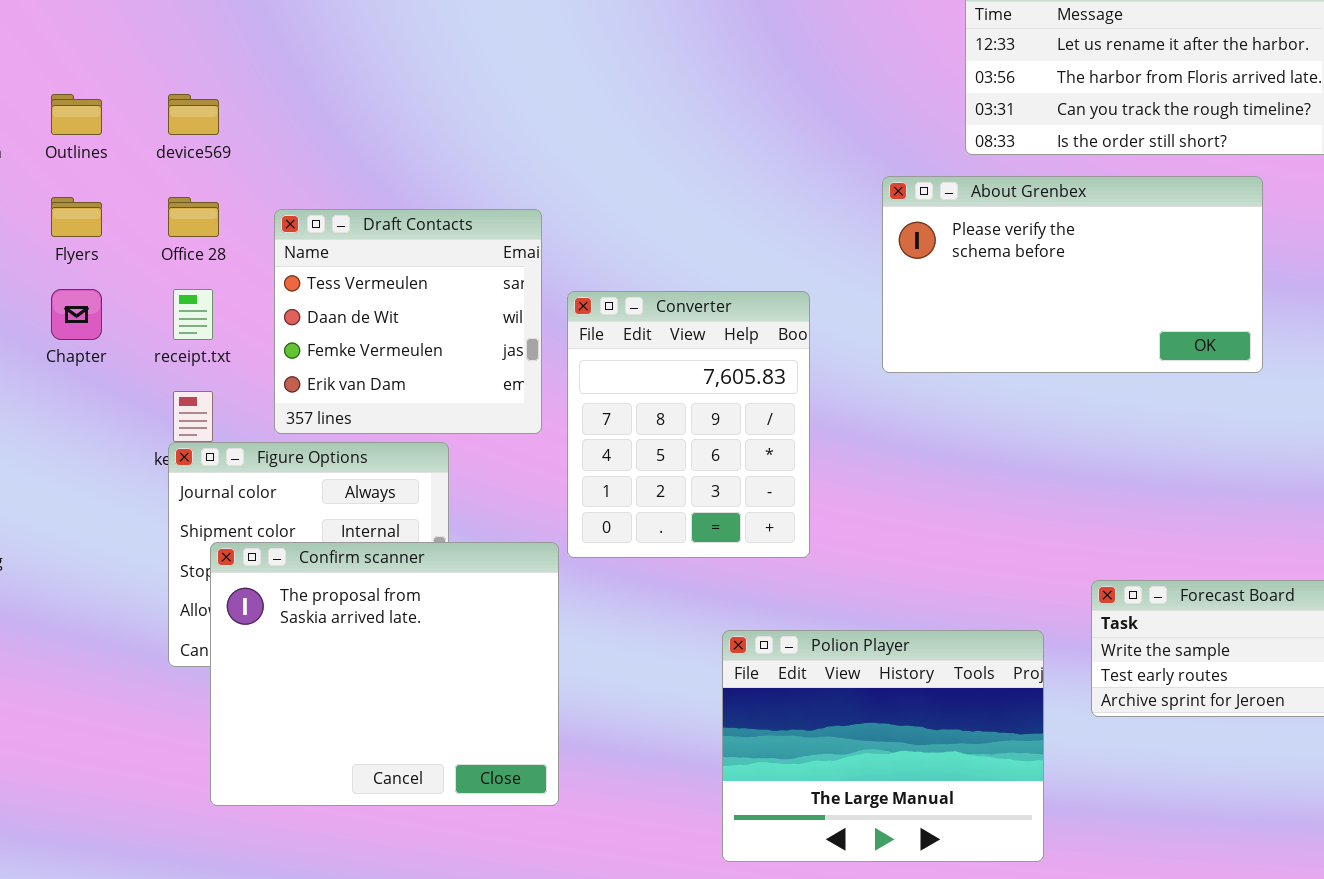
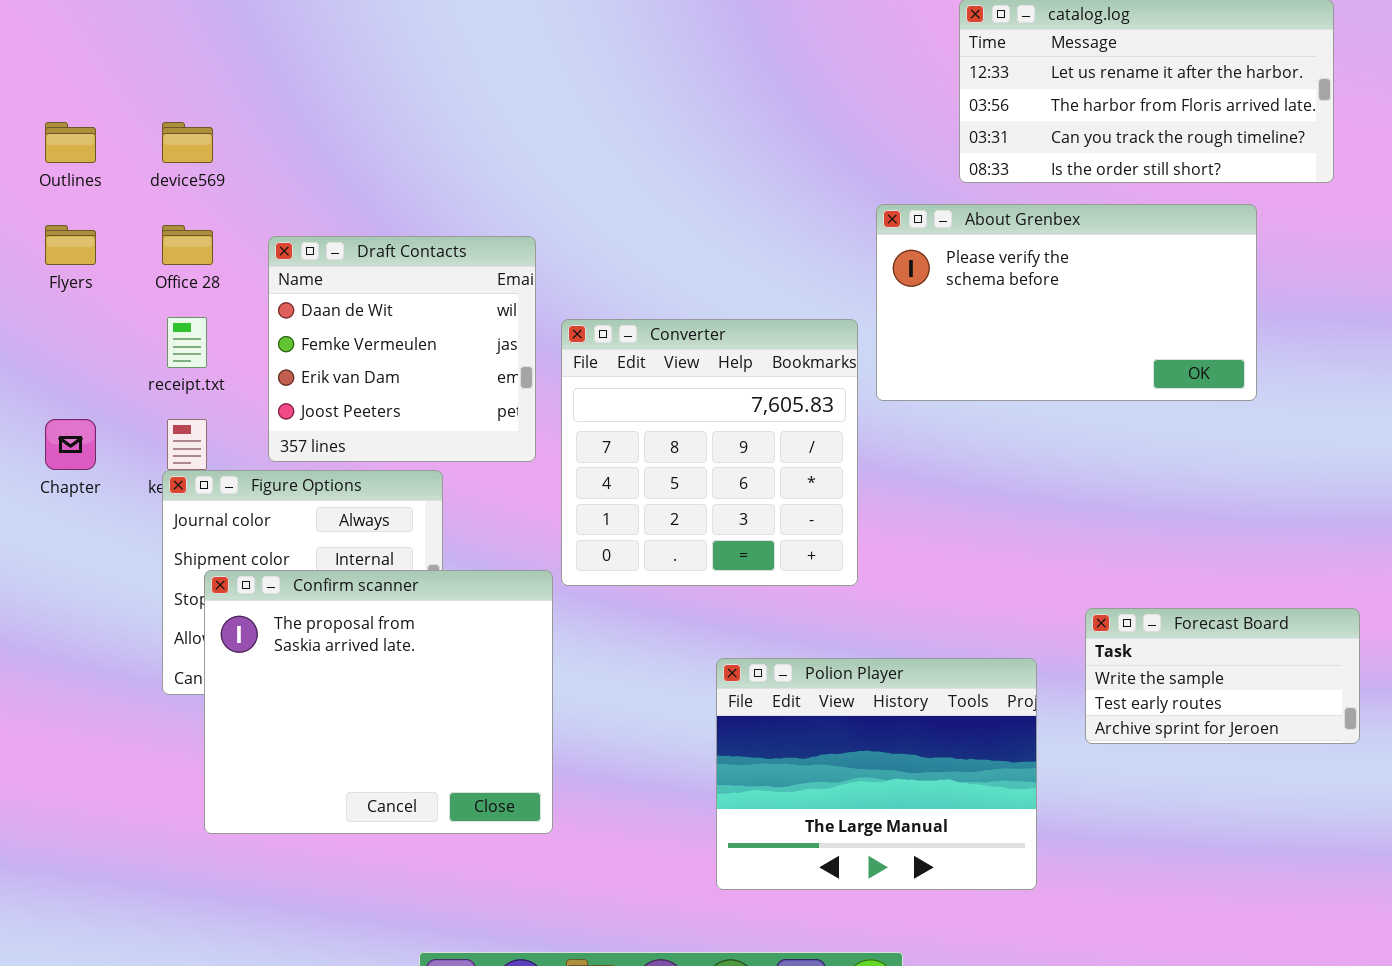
Draft Contacts: [274,209,542,434] -> [268,236,536,462], scrolled down 1 row
Chapter: [51,289,102,340] -> [45,419,96,470], moved
Converter: [567,291,810,558] -> [561,319,858,586], resized

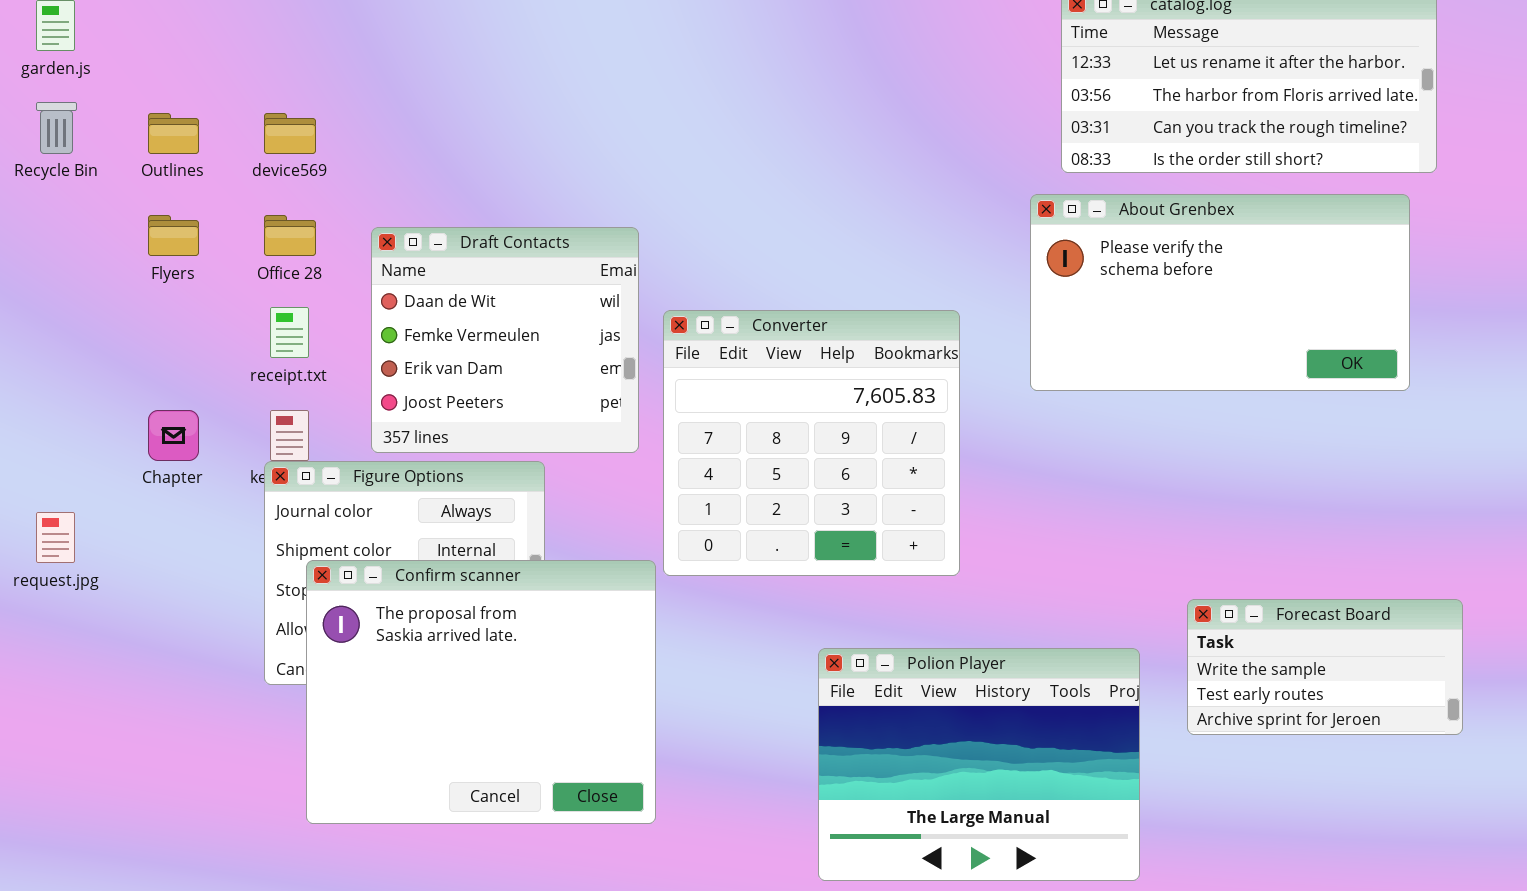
About Grenbex: [876,204,1257,401] -> [1030,194,1410,391], moved

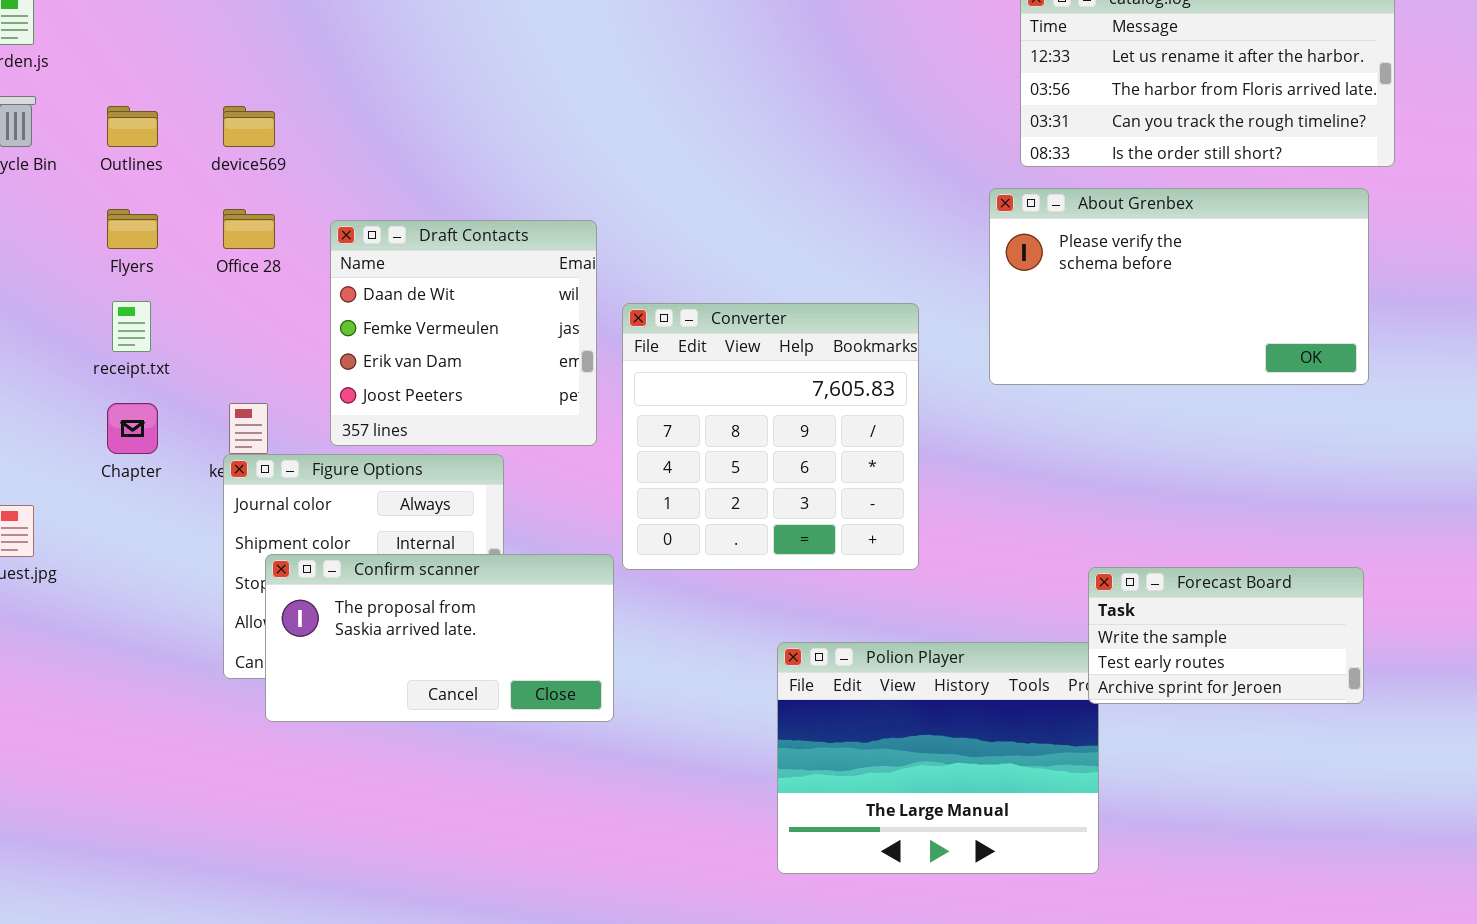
receipt.txt: [270,307,309,358] -> [112,301,151,352], moved
Confirm scanner: [306,560,656,824] -> [265,554,614,722], resized
Forecast Board: [1187,599,1463,735] -> [1088,567,1364,704], moved

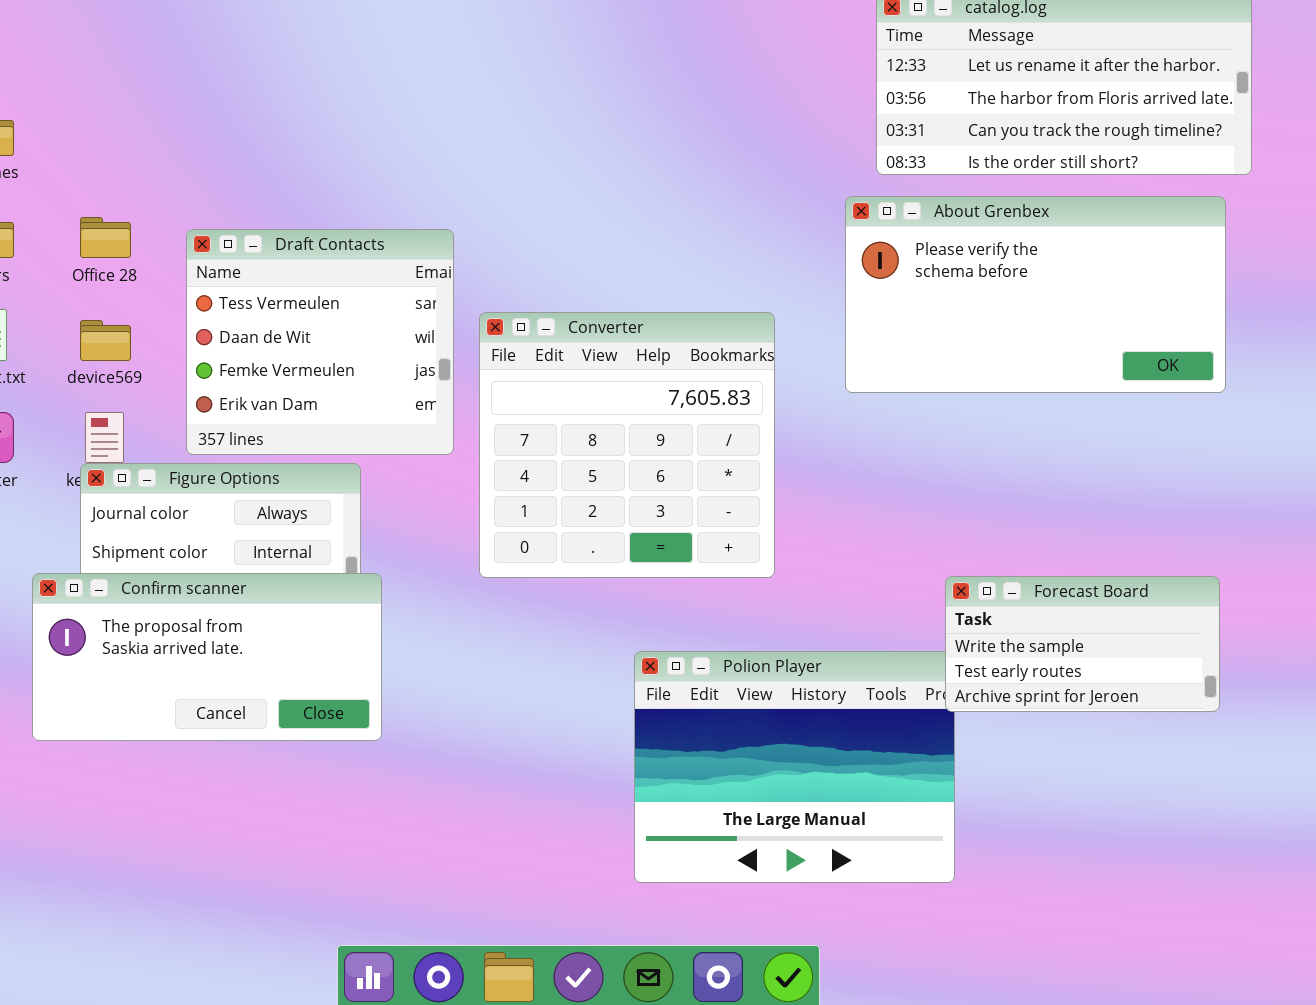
device569: [223,106,275,147] -> [80,320,131,361], moved
Draft Contacts: [330,220,597,446] -> [186,229,454,455], scrolled up 1 row
Confirm scanner: [265,554,614,722] -> [32,573,382,741], moved

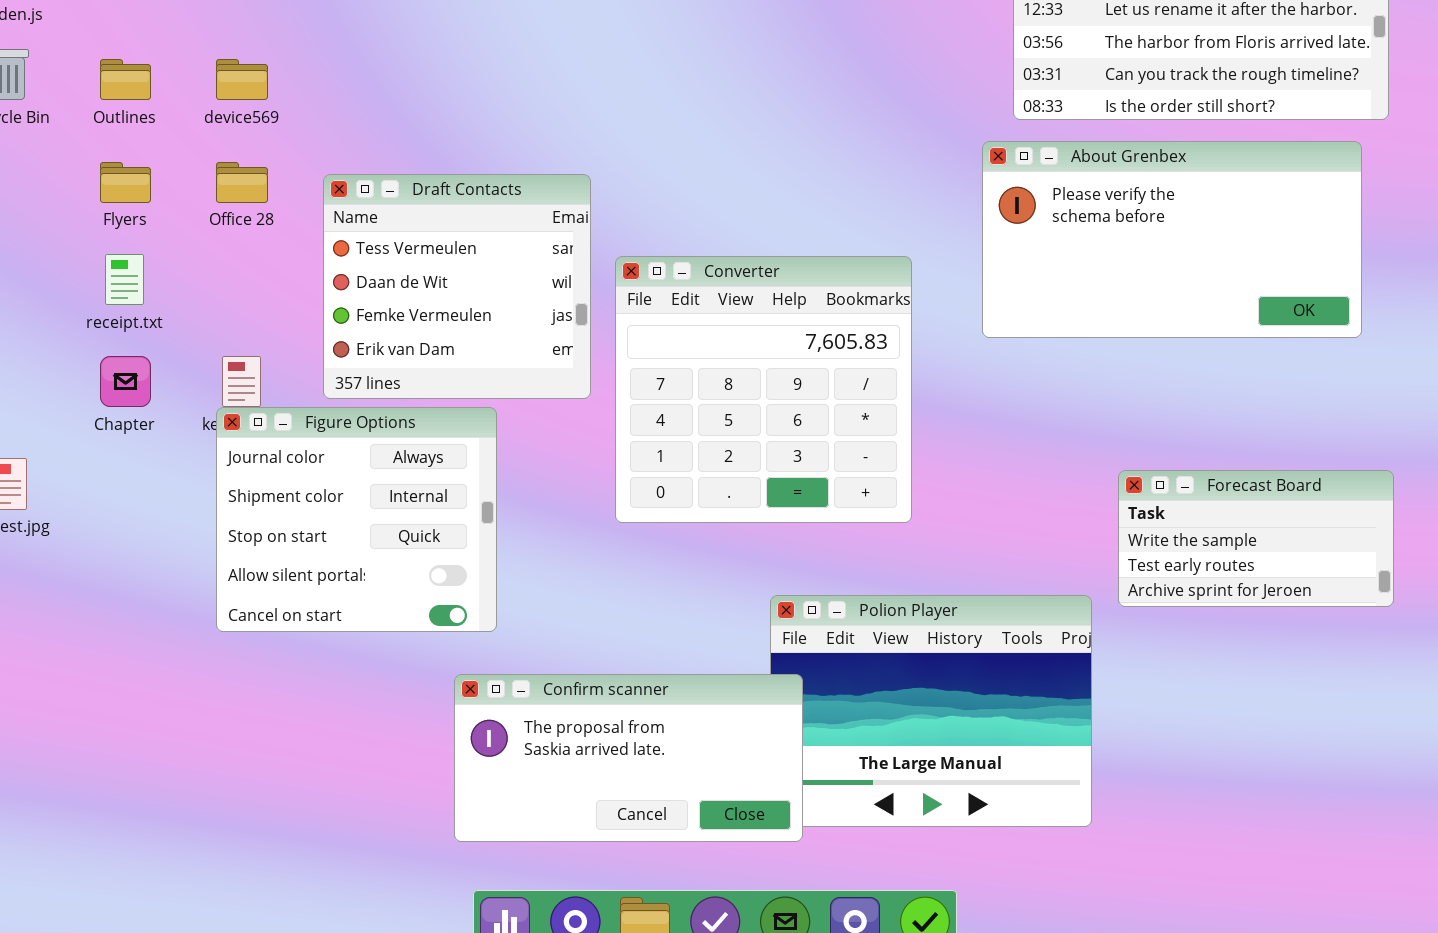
device569: [80,320,131,361] -> [216,59,268,100], moved
Confirm scanner: [32,573,382,741] -> [454,674,803,842], moved
Forecast Board: [945,576,1220,712] -> [1118,470,1394,607], moved

